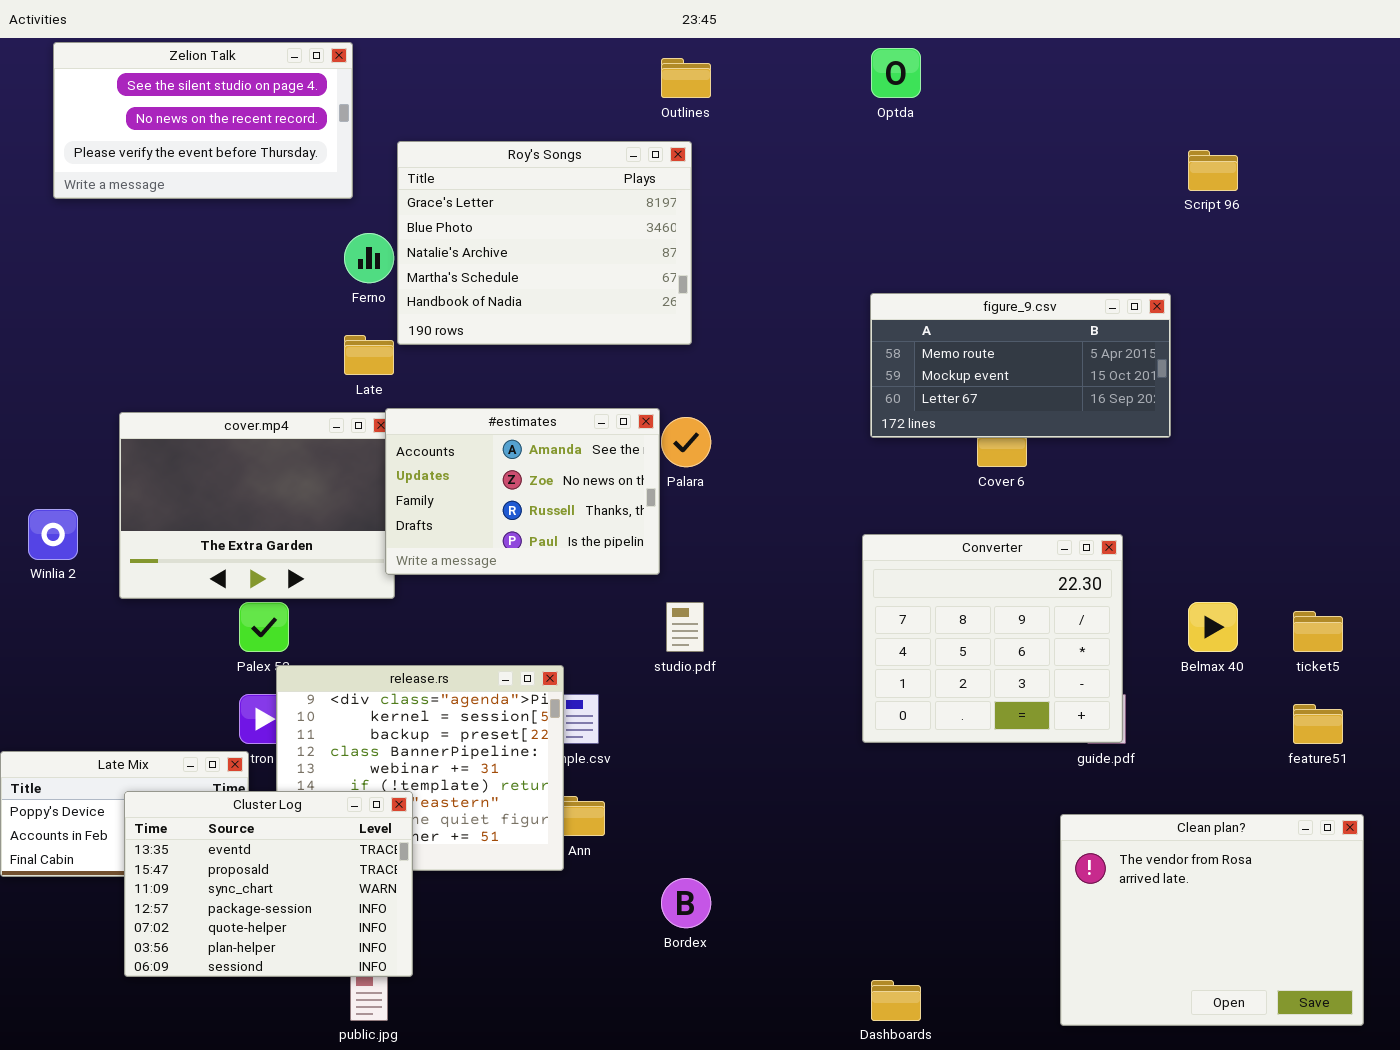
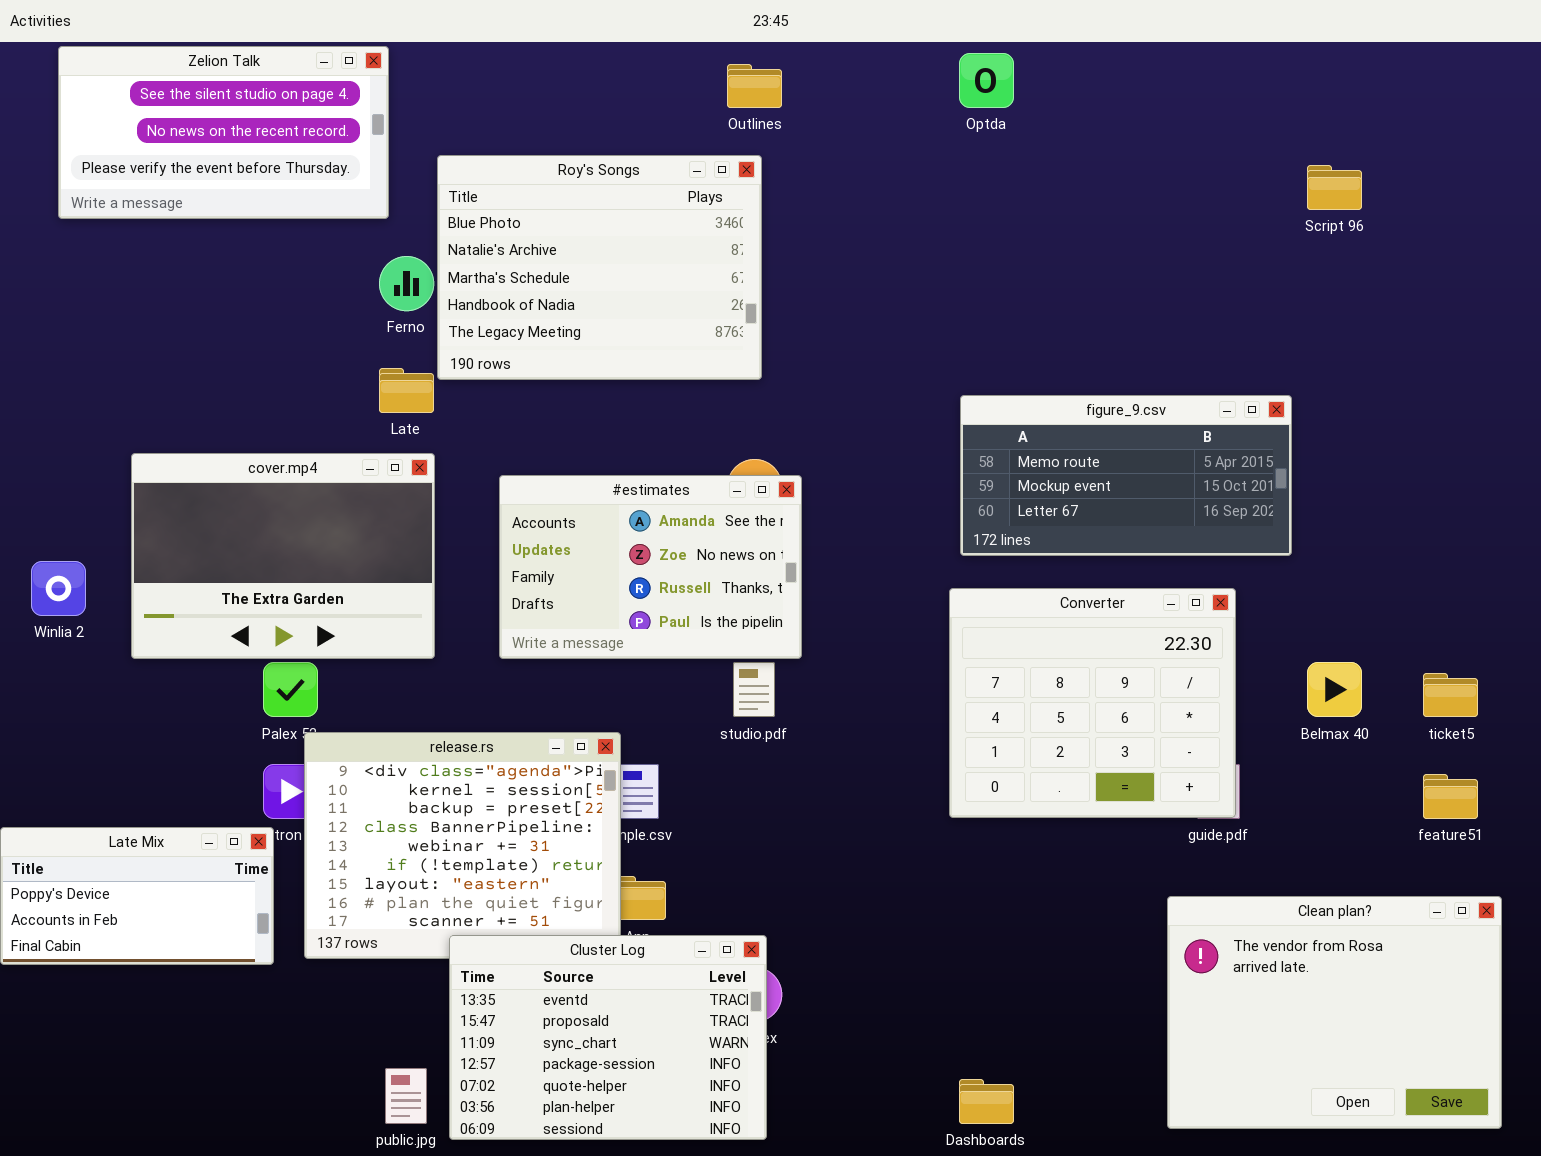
Roy's Songs: [397,141,692,345] -> [437,155,762,380], scrolled down 1 row
figure_9.csv: [870,293,1171,438] -> [960,395,1292,556], moved
#estimates: [385,408,660,575] -> [499,475,802,659], moved
Cluster Log: [124,791,413,977] -> [449,935,767,1140], moved

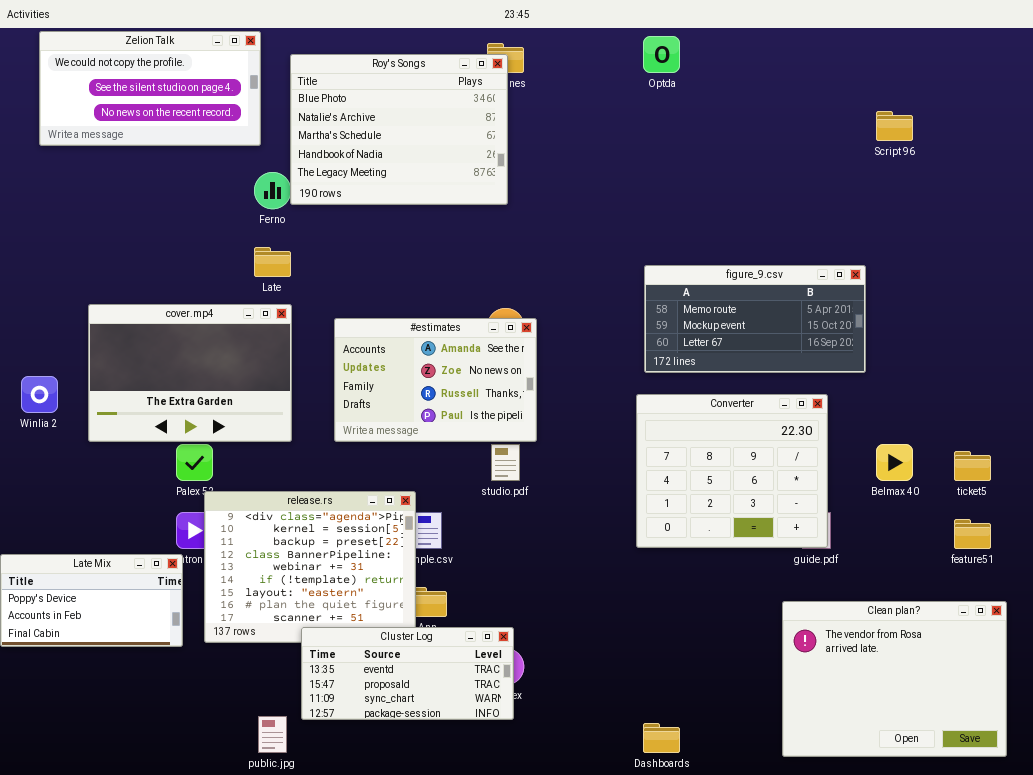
Zelion Talk: [58,46,389,219] -> [39,31,261,146], scrolled up 1 row
Roy's Songs: [437,155,762,380] -> [290,54,508,205], moved
Cluster Log: [449,935,767,1140] -> [301,627,514,720], resized

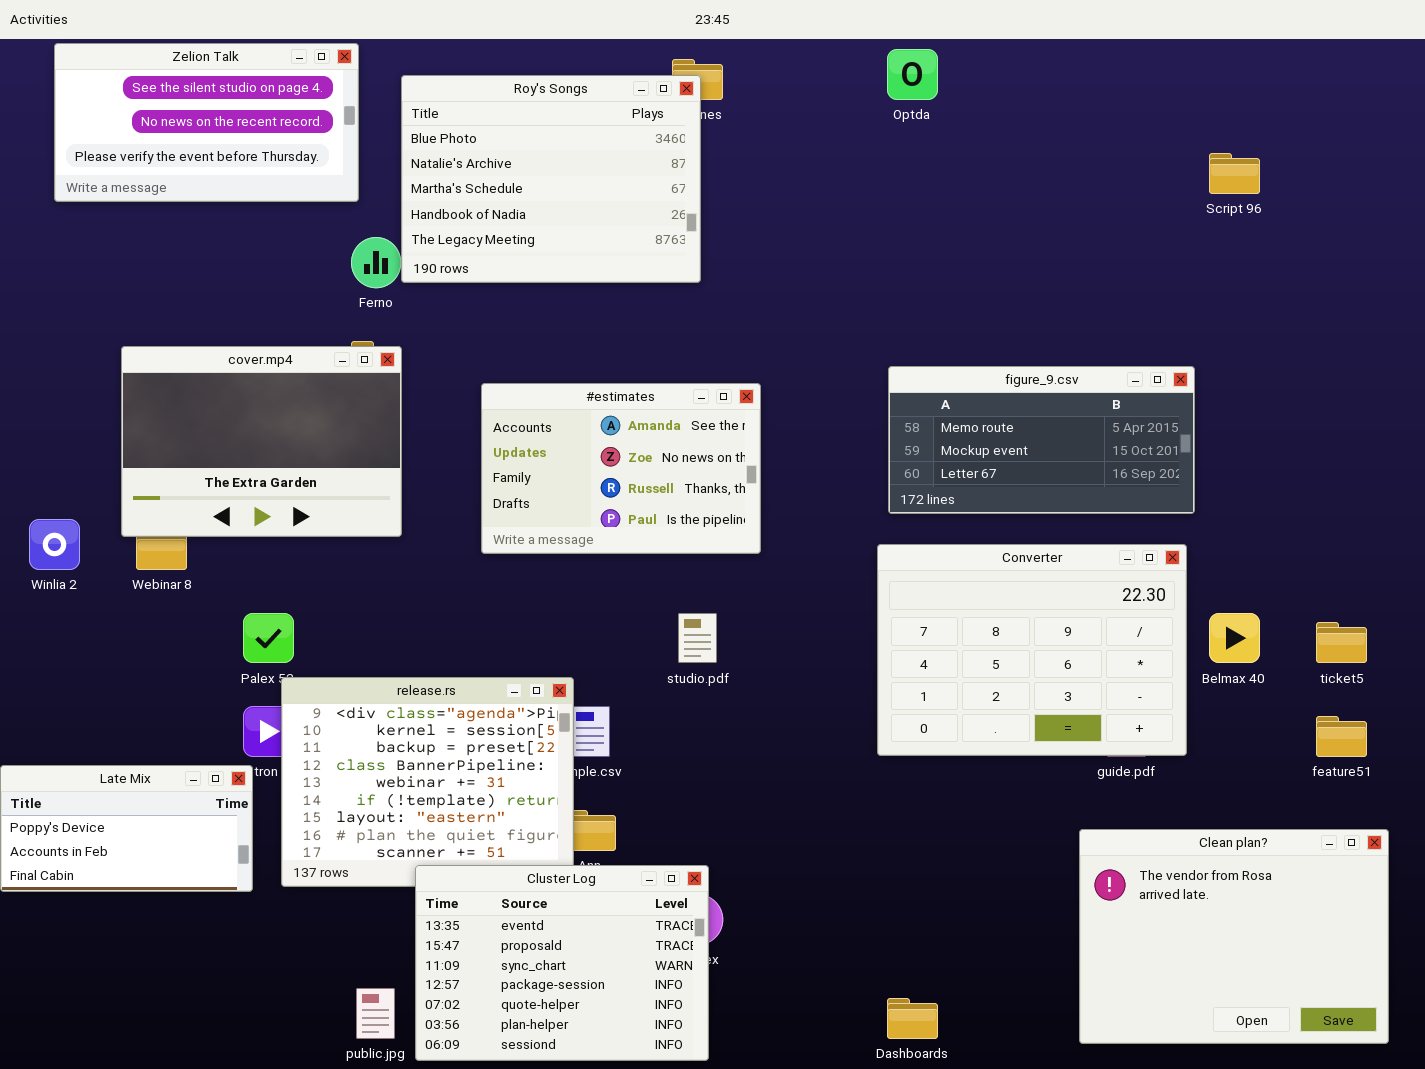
Zelion Talk: [39,31,261,146] -> [54,43,359,202], scrolled down 1 row
cover.mp4: [88,304,292,442] -> [121,346,402,537], moved
#estimates: [334,318,537,442] -> [481,383,761,554], moved
Converter: [636,394,828,548] -> [877,544,1187,756], resized
Cluster Log: [301,627,514,720] -> [415,865,709,1061], resized

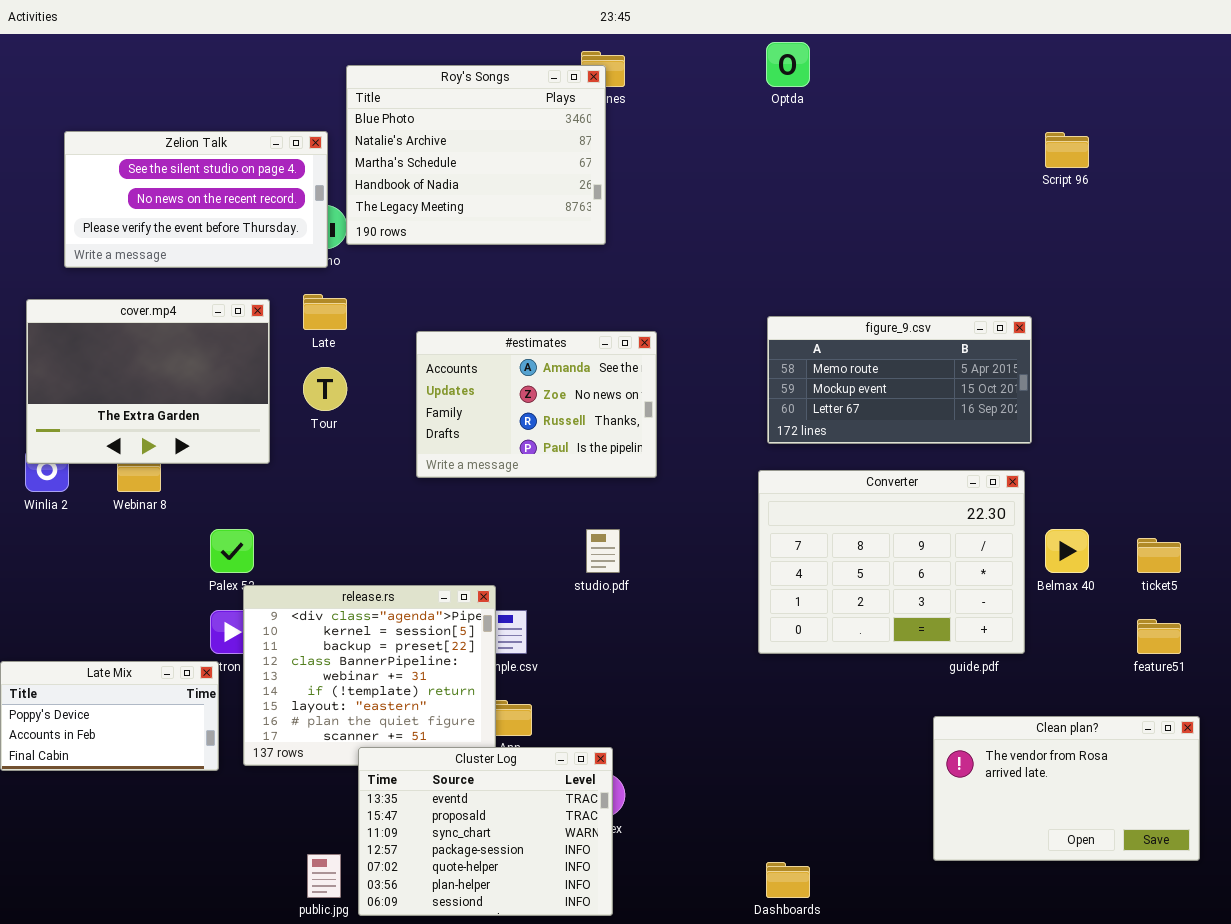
Zelion Talk: [54,43,359,202] -> [64,131,328,268], moved
cover.mp4: [121,346,402,537] -> [26,299,270,464], moved
Clean plan?: [1079,829,1389,1044] -> [933,716,1200,861], resized

